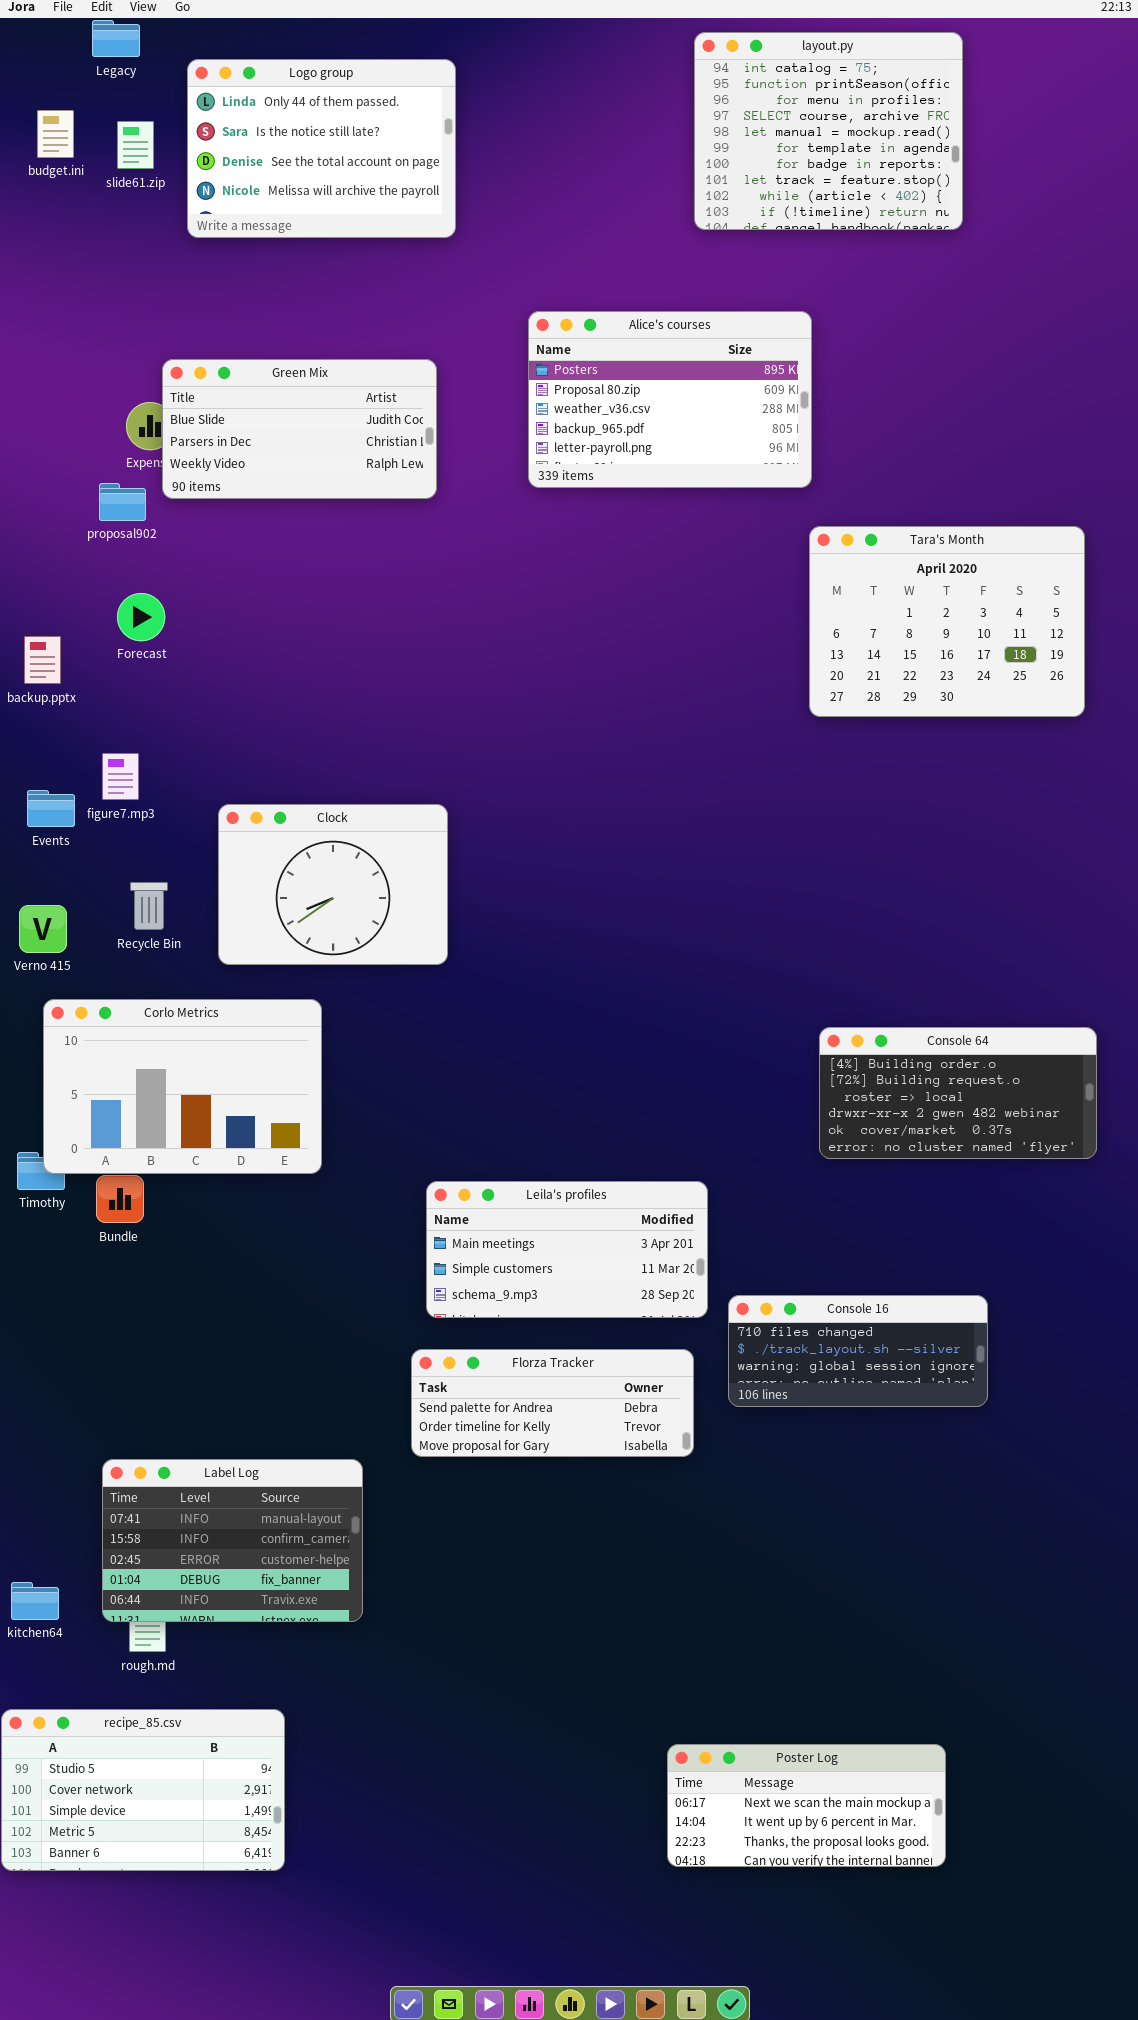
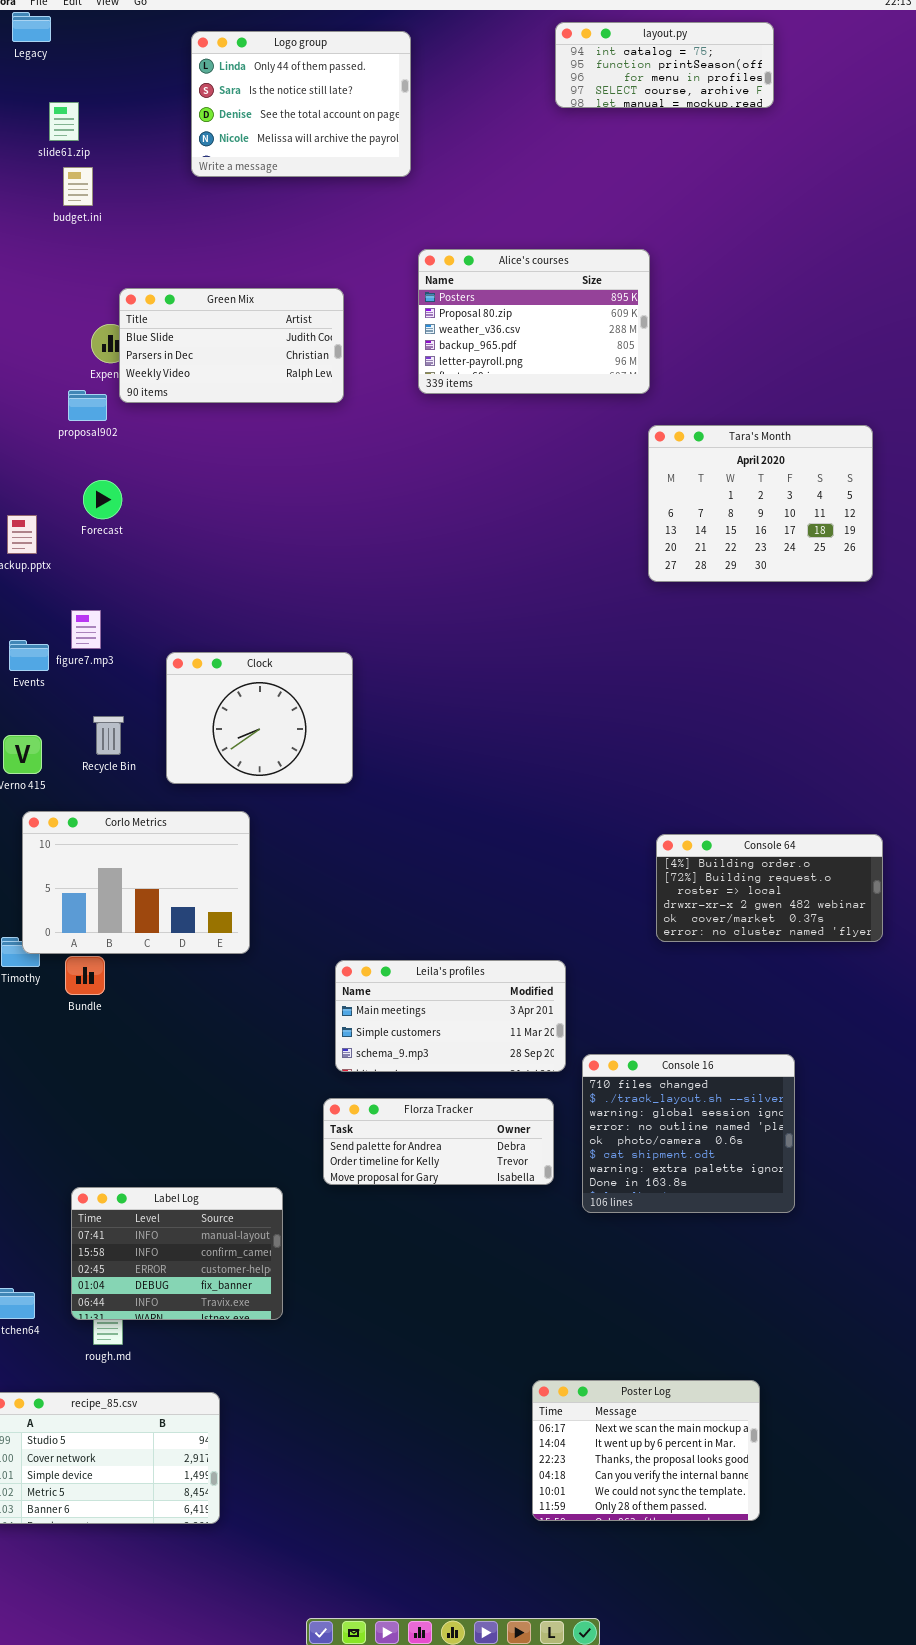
Legacy: [92,20,140,57] -> [12,12,51,42], moved
layout.py: [694,32,963,230] -> [555,22,774,108], resized
Logo group: [187,59,456,238] -> [191,31,411,177], moved
budget.ini: [37,110,74,158] -> [63,167,93,206], moved
slide61.zip: [117,121,154,169] -> [49,102,79,141], moved
Console 16: [728,1295,988,1407] -> [582,1054,795,1213], resized
Poster Log: [667,1744,946,1867] -> [532,1380,760,1521], resized

